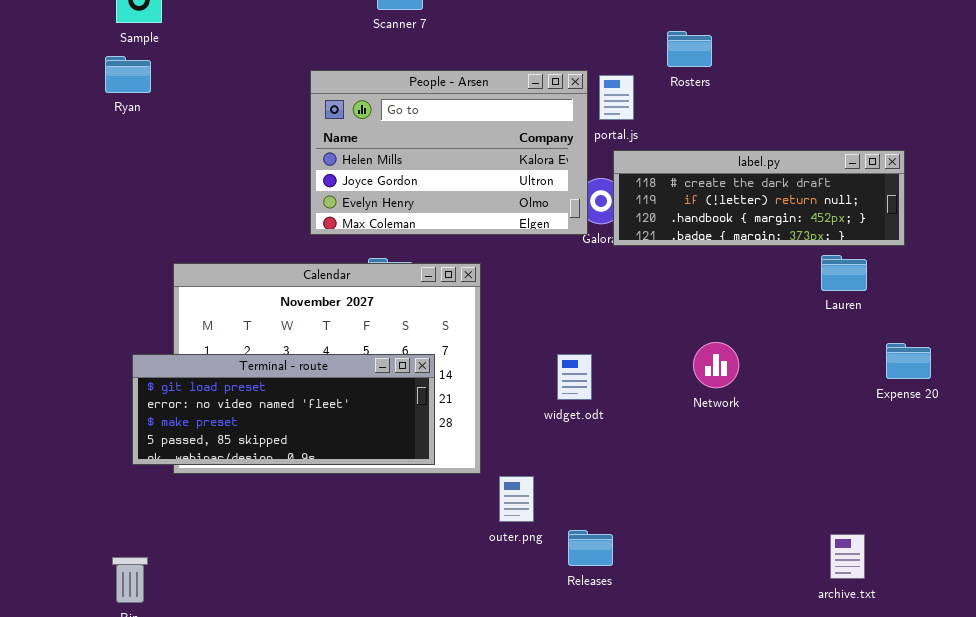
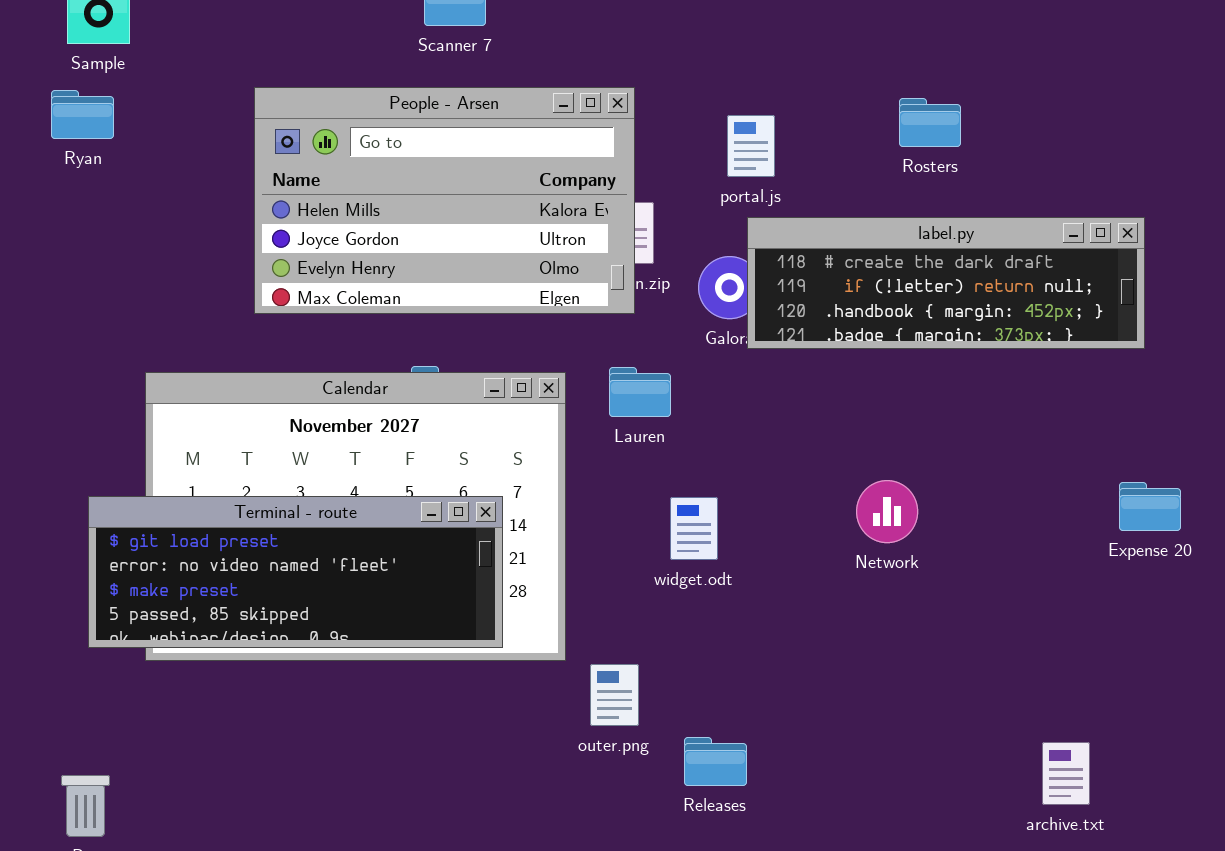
Rosters: [667,31,712,67] -> [899,98,961,147], moved
People - Arsen: [310,70,588,235] -> [254,87,635,314], moved
Lauren: [821,255,867,291] -> [609,367,671,417], moved

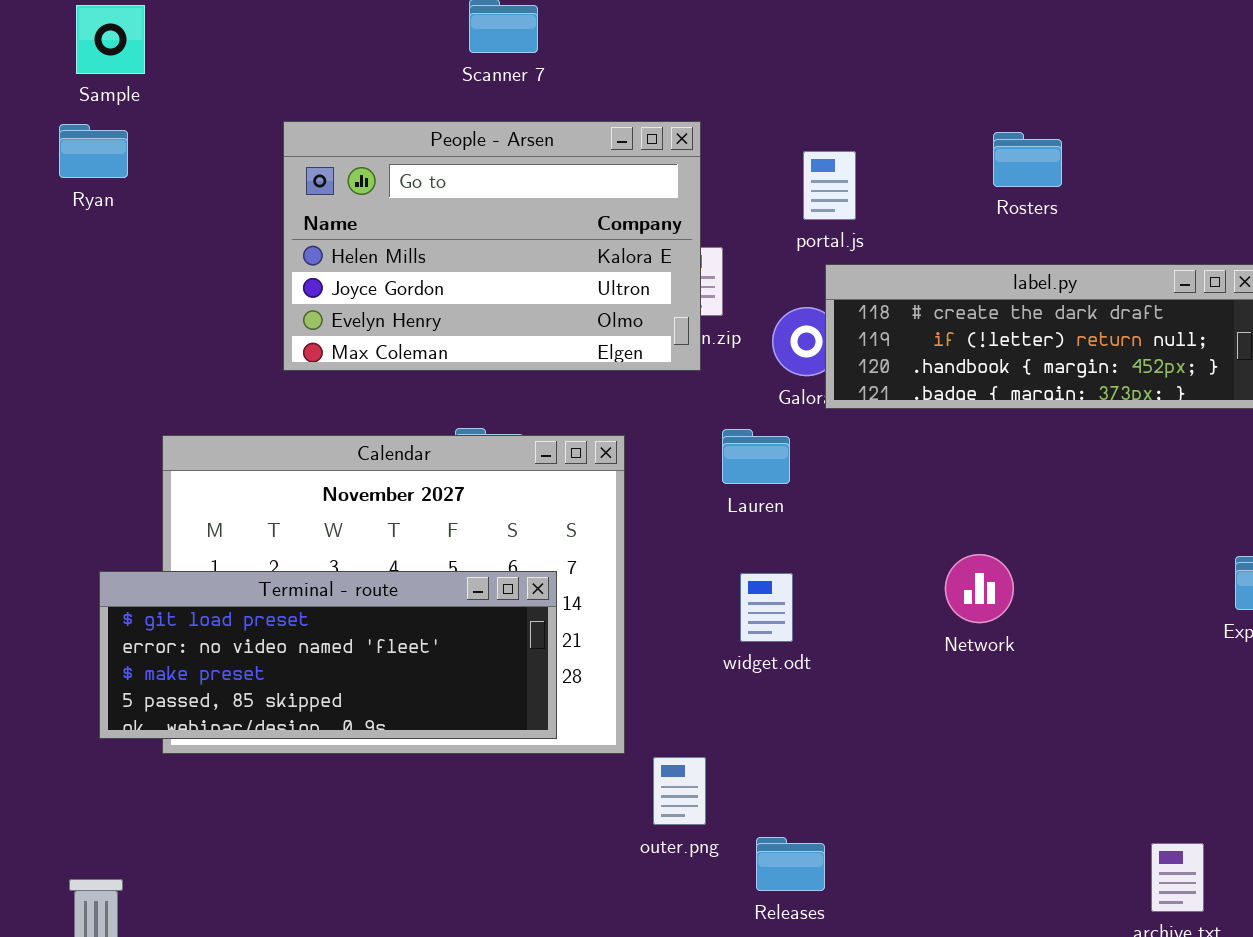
Lauren: [609,367,671,417] -> [722,429,790,484], moved

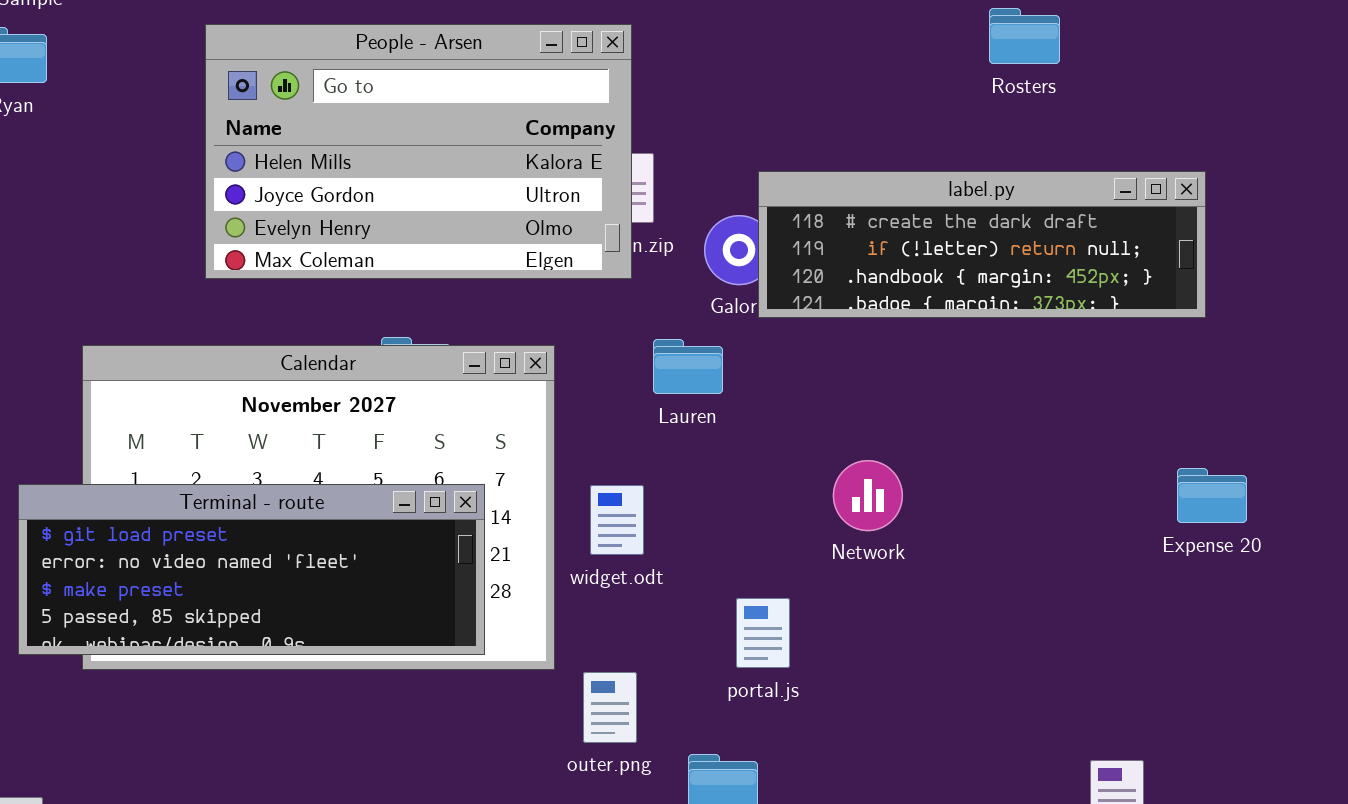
Rosters: [993,132,1062,187] -> [989,8,1060,64], moved
portal.js: [803,151,856,220] -> [736,598,790,668], moved
Network: [945,554,1014,623] -> [833,460,903,531], moved
widget.odt: [740,573,793,642] -> [590,485,644,555], moved

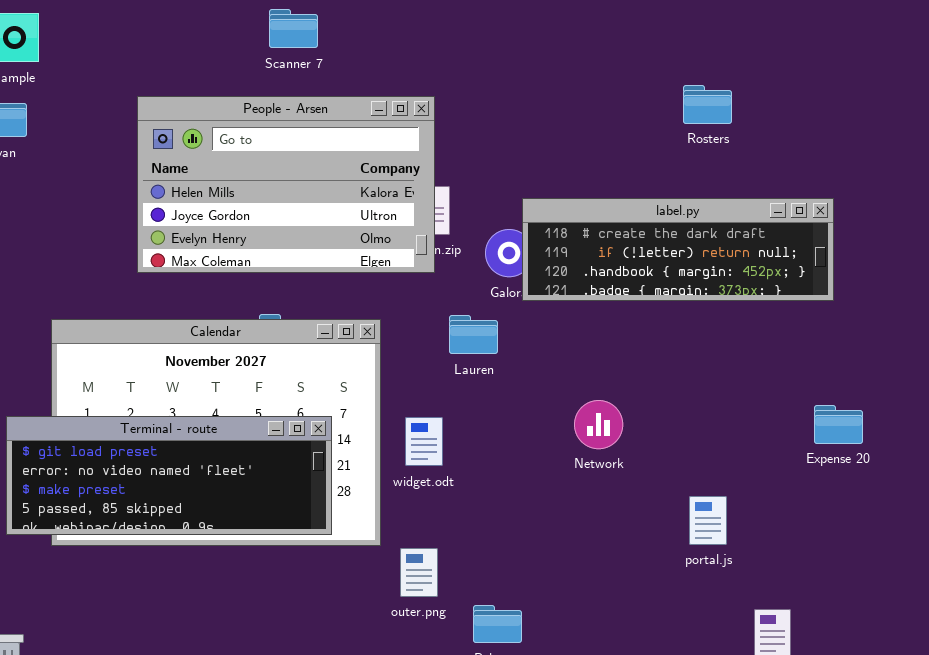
portal.js: [736,598,790,668] -> [689,496,727,545], moved

